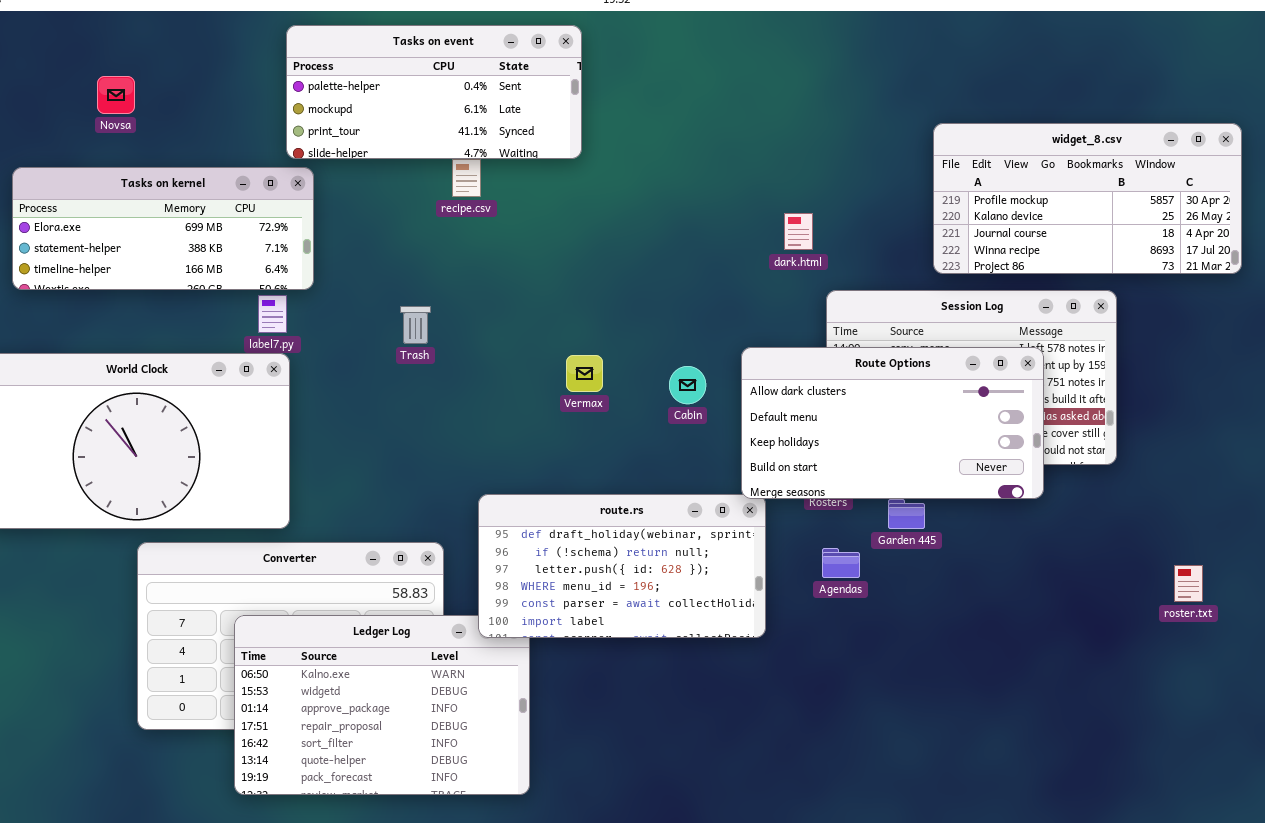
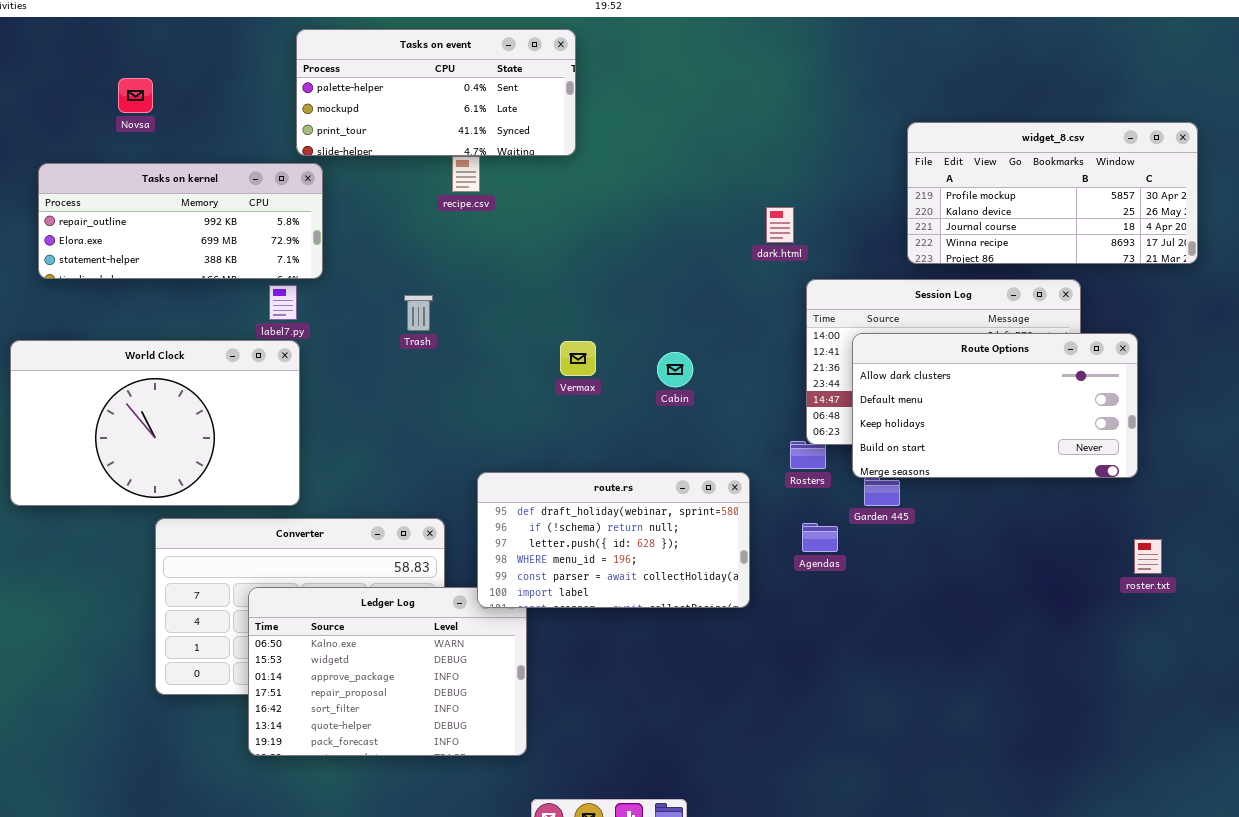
Tasks on kernel: [12,167,314,290] -> [38,163,323,279], scrolled up 1 row
Route Options: [741,347,1044,499] -> [852,333,1138,478], moved

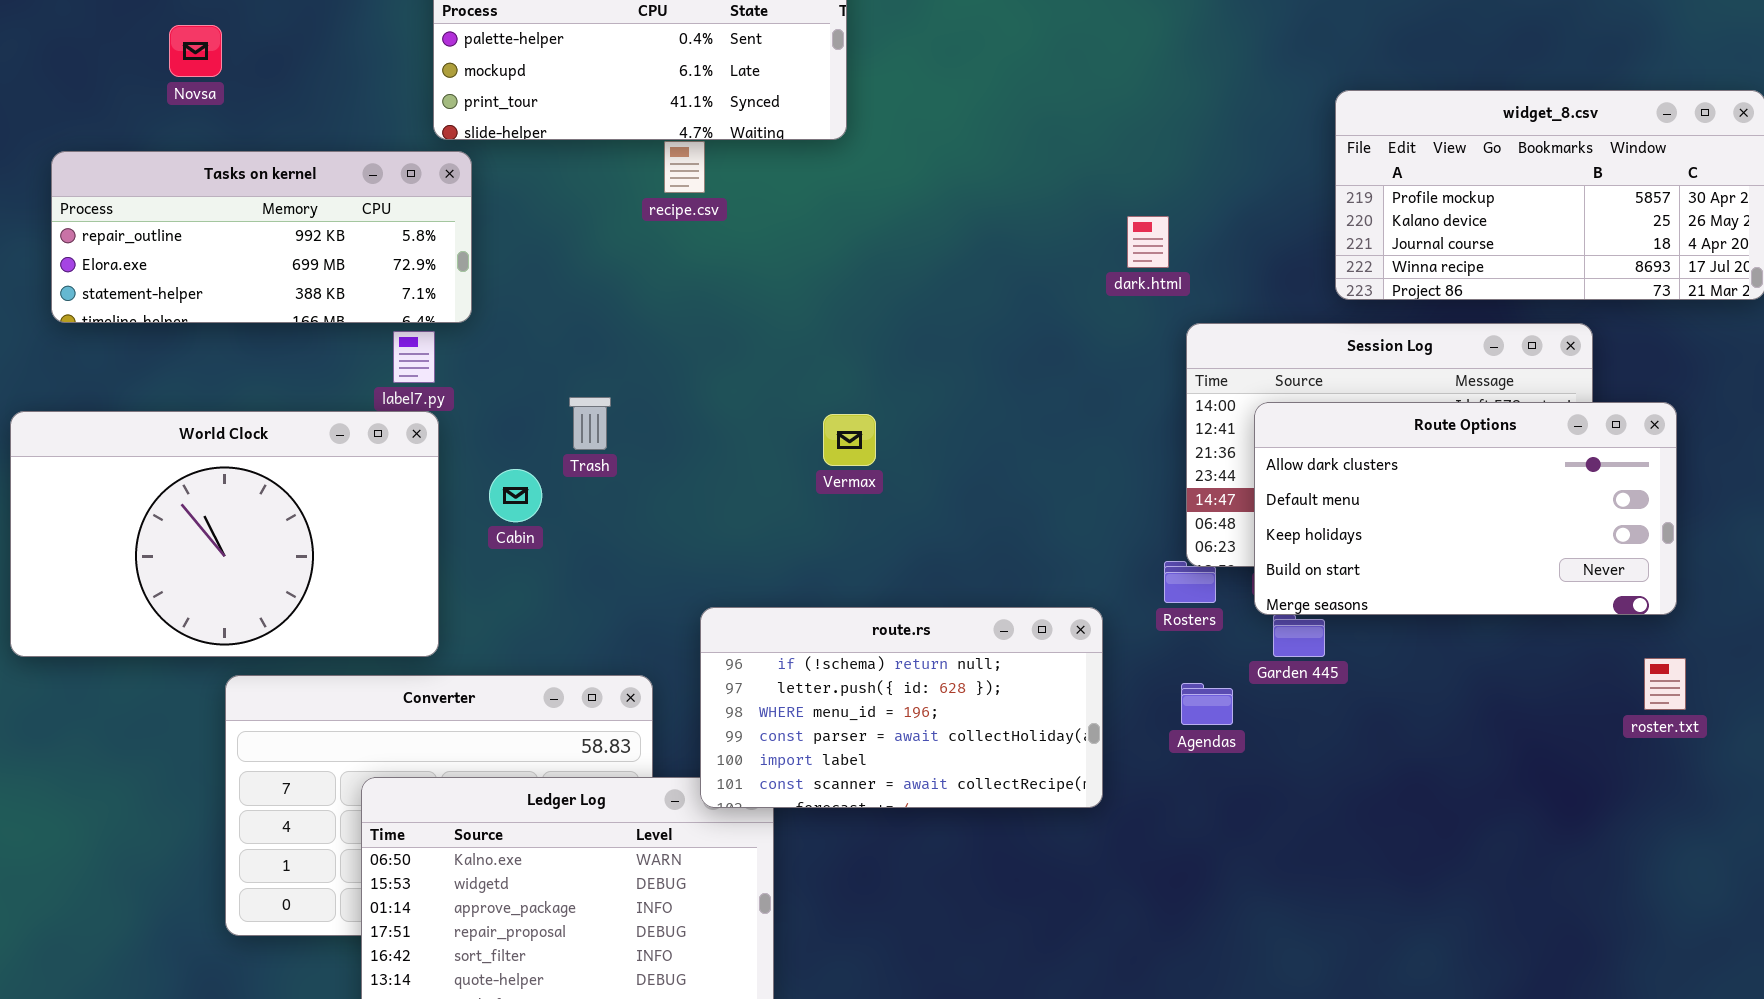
Trash: [404,295,433,331] -> [569,397,611,450], moved
Cabin: [657,352,693,387] -> [489,469,542,522], moved
route.rs: [477,472,750,608] -> [700,607,1103,808], scrolled down 1 row
roster.txt: [1134,539,1162,574] -> [1644,658,1686,710], moved

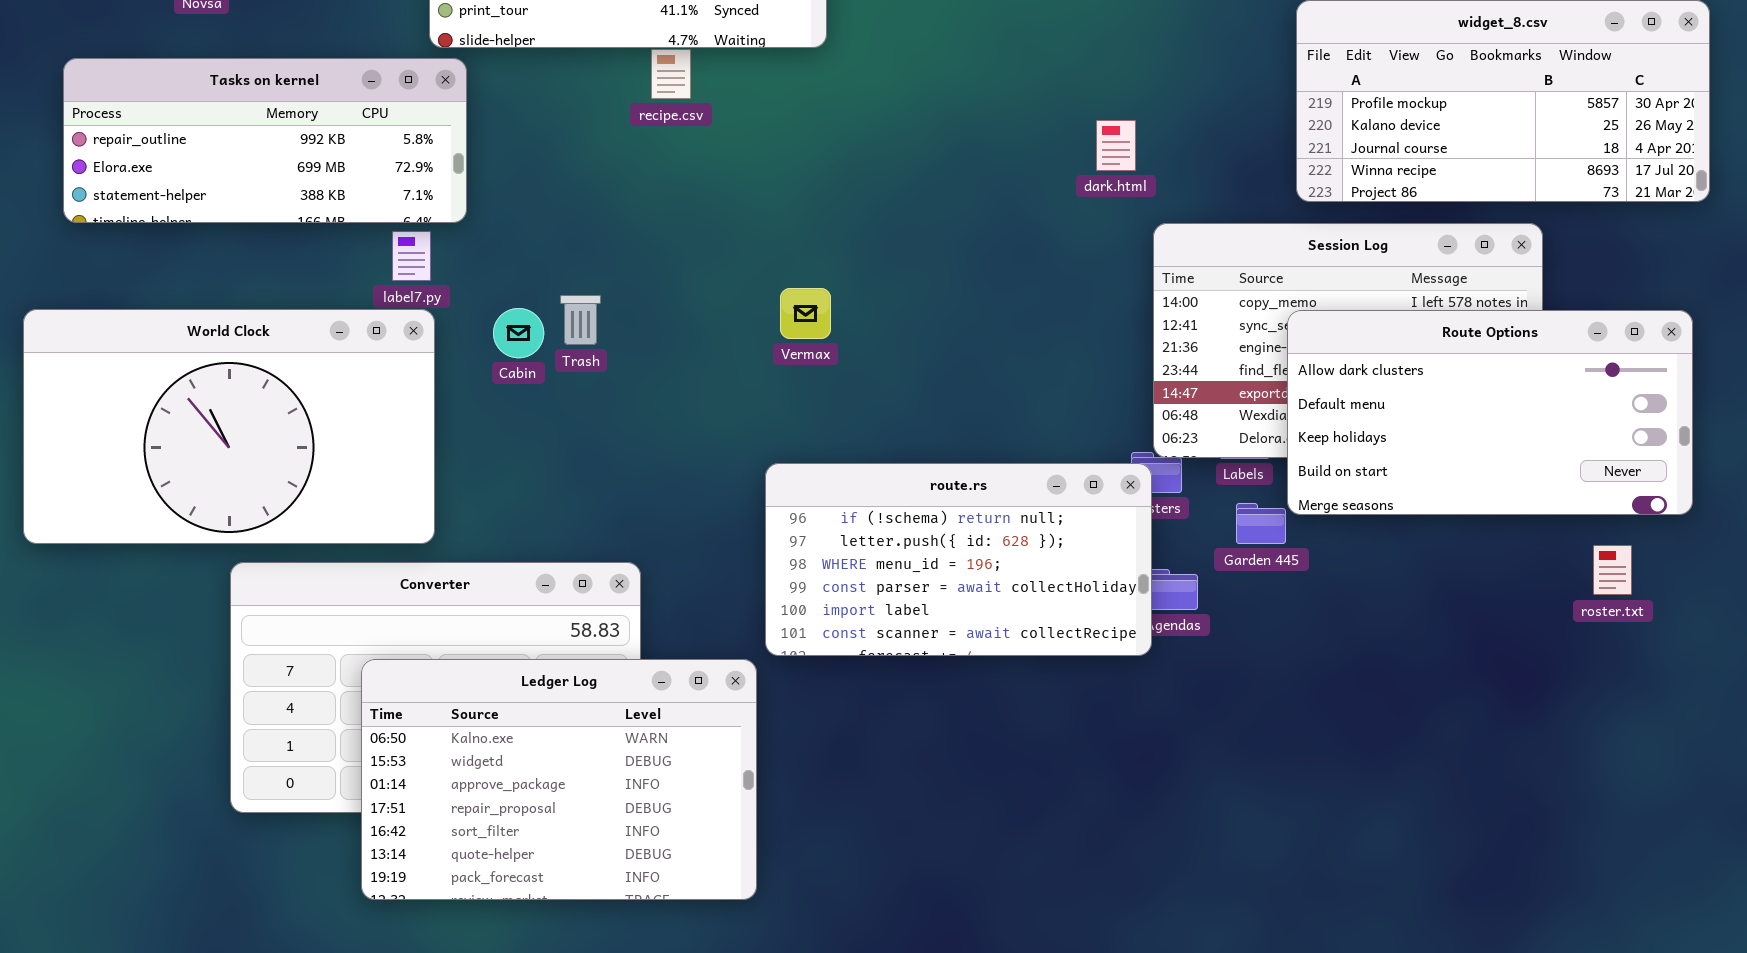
Route Options: [1254,402,1677,615] -> [1287,310,1693,515], moved
Vermax: [823,414,876,466] -> [780,288,831,339], moved
Cabin: [489,469,542,522] -> [493,308,544,358], moved
route.rs: [700,607,1103,808] -> [765,463,1152,656], moved

